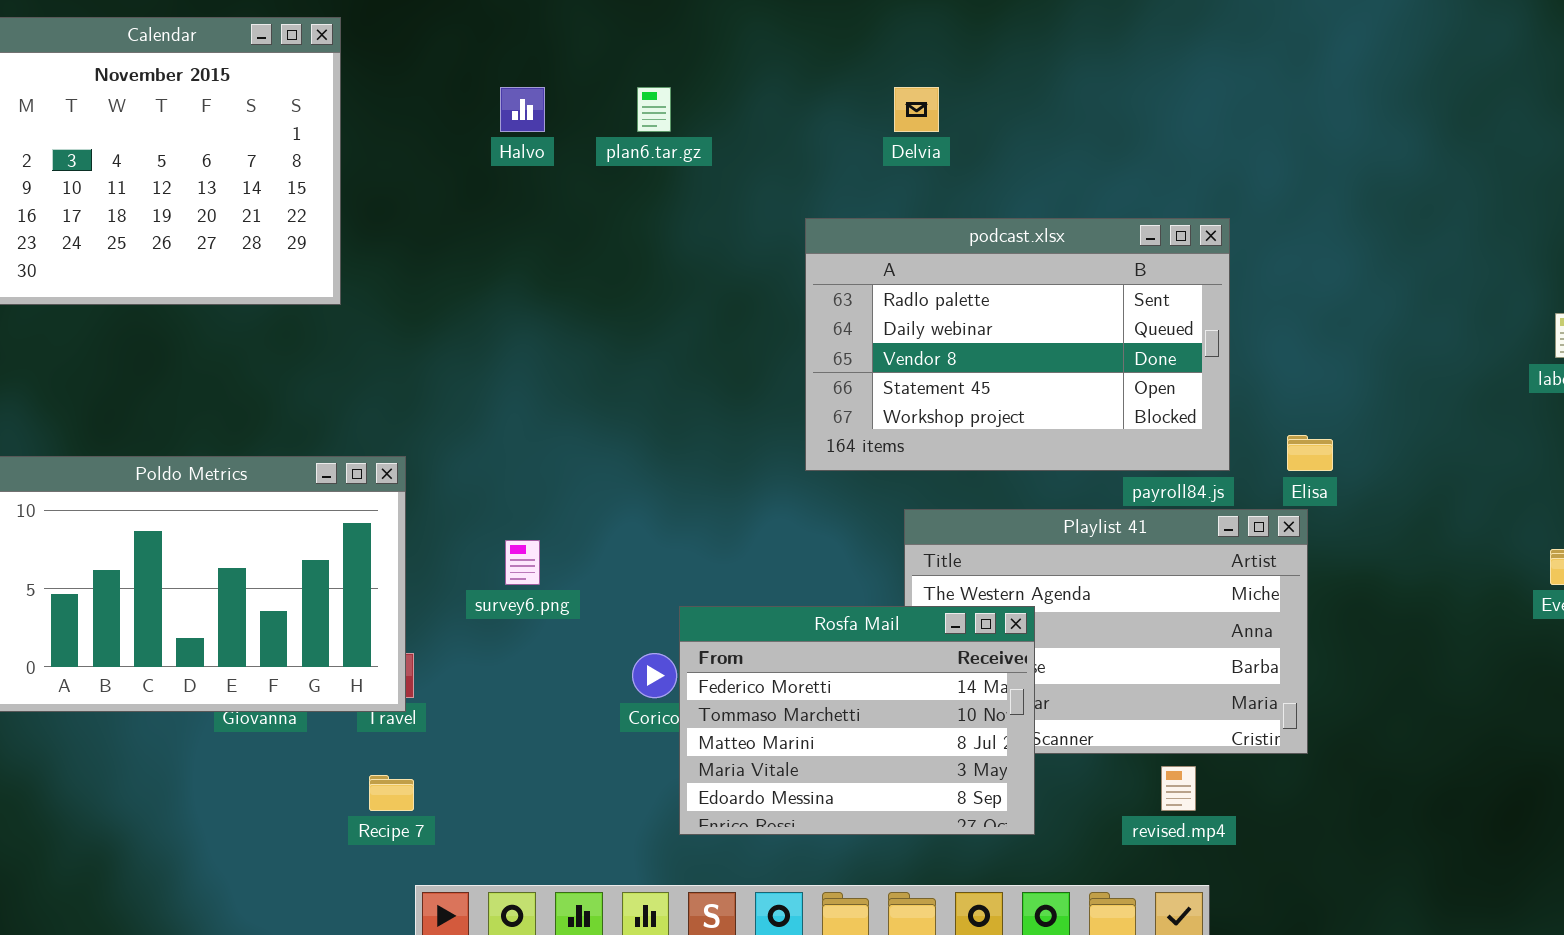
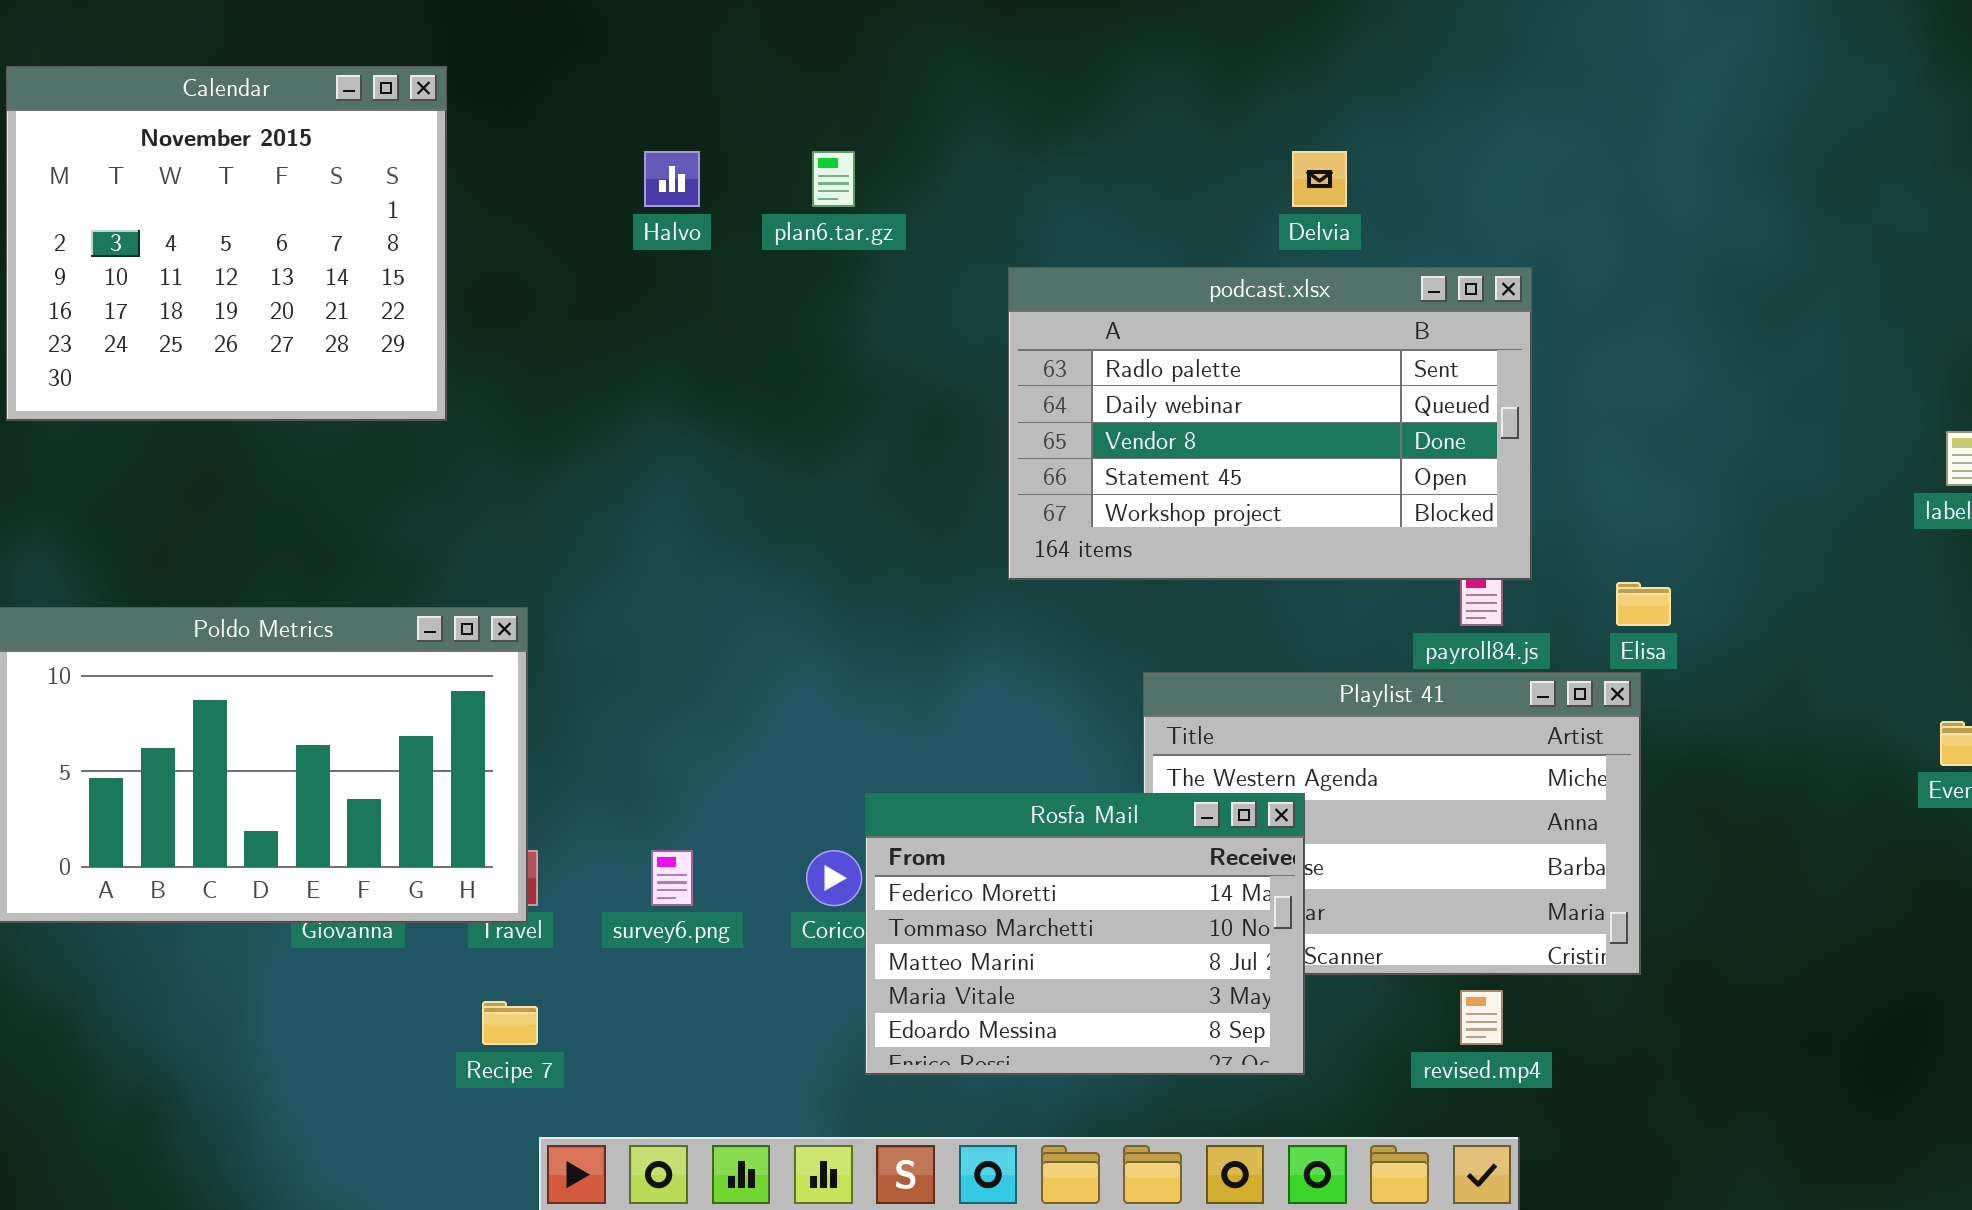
Delvia: [894,87,939,132] -> [1292,151,1347,207], moved
podcast.xlsx: [805,218,1230,471] -> [1008,267,1532,580], moved
survey6.png: [505,540,540,585] -> [651,850,693,906], moved

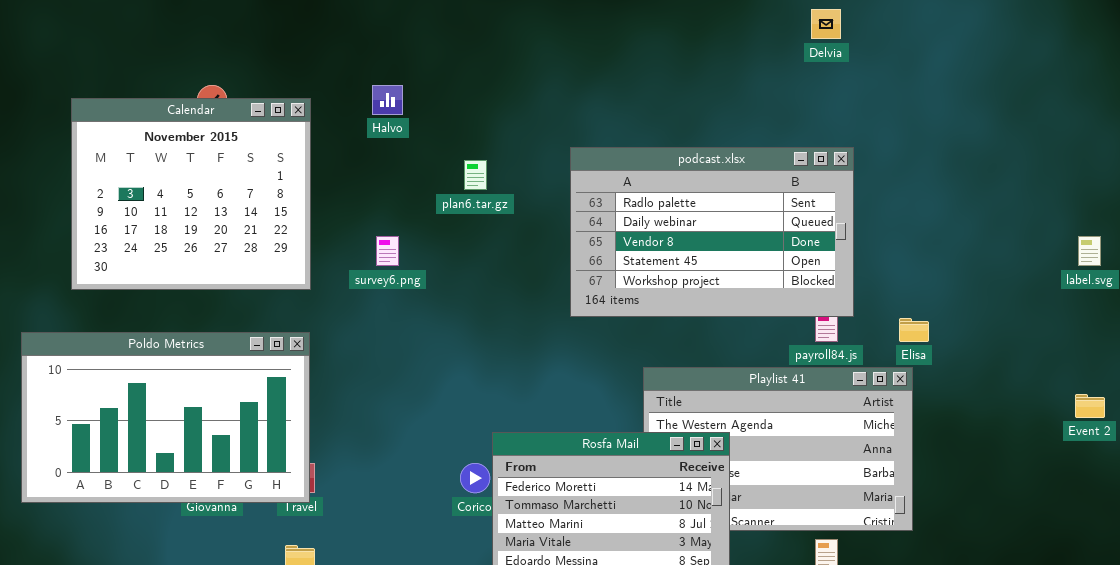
Calendar: [6,66,447,421] -> [71,98,311,290], moved
plan6.tar.gz: [812,151,855,207] -> [464,160,487,190], moved
Delvia: [1292,151,1347,207] -> [811,9,841,39], moved
survey6.png: [651,850,693,906] -> [376,236,399,266], moved

